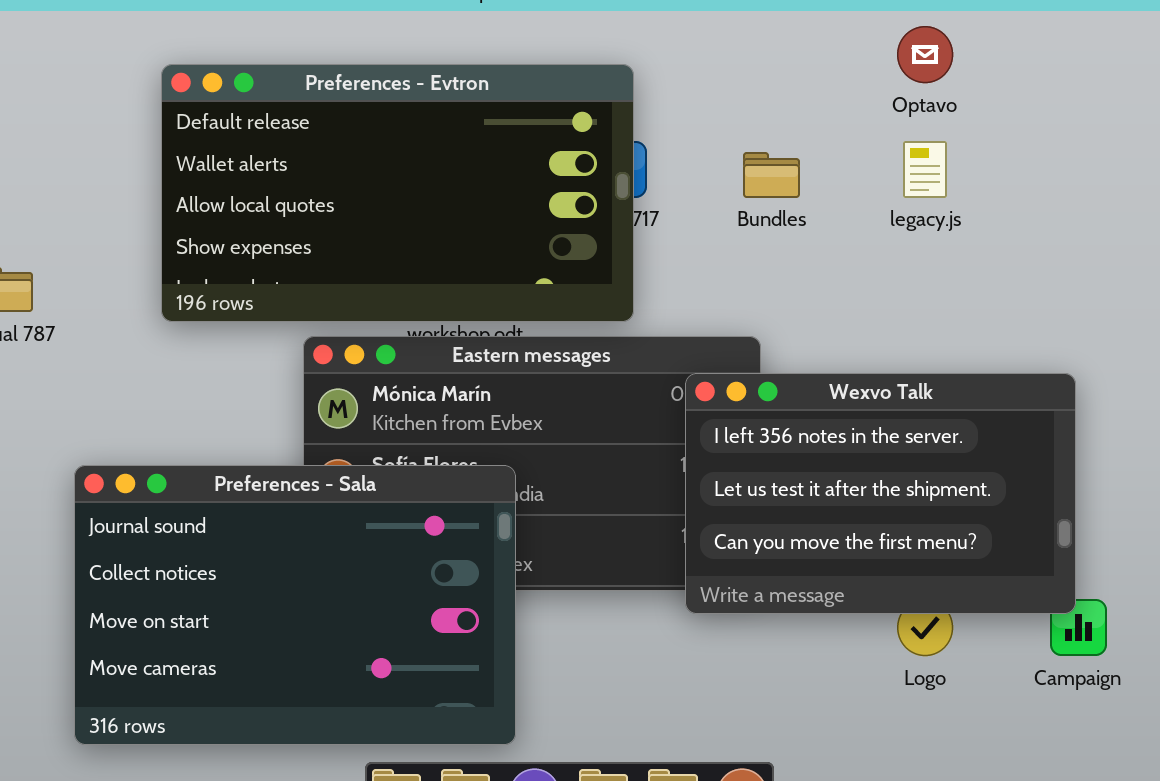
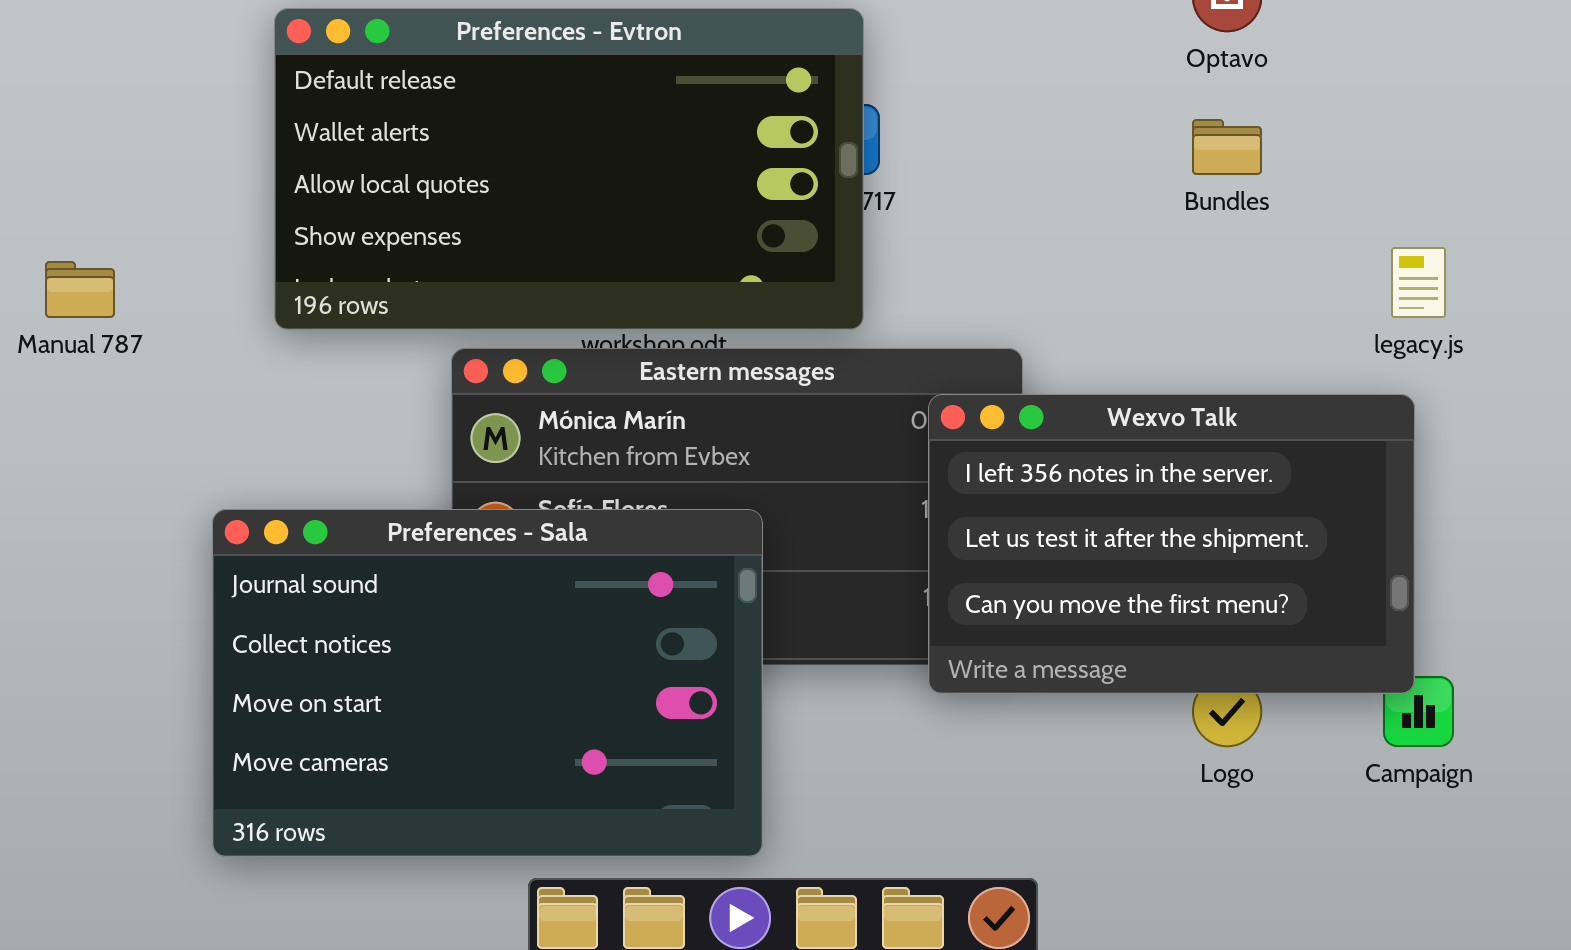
legacy.js: [903,141,947,198] -> [1391,247,1446,318], moved
Bundles: [743,152,800,198] -> [1192,119,1262,175], moved
Preferences - Sala: [74,465,516,745] -> [212,509,763,857], moved

